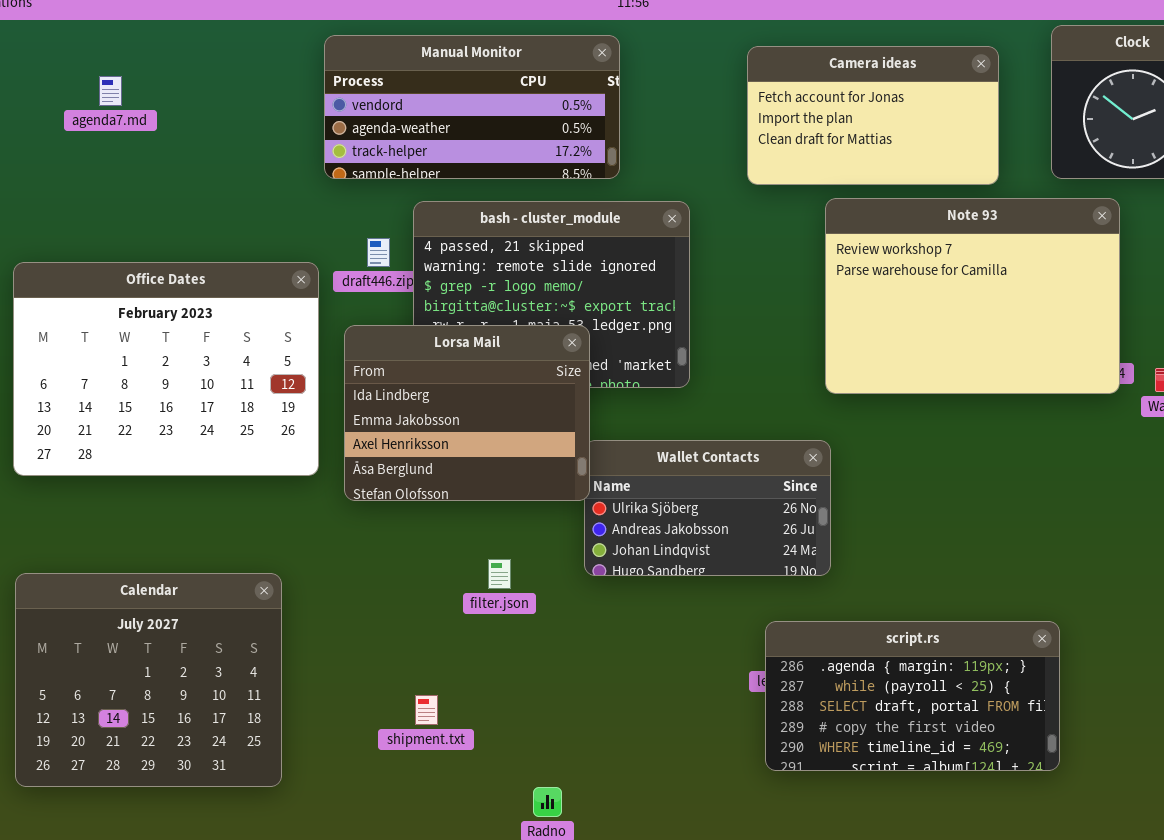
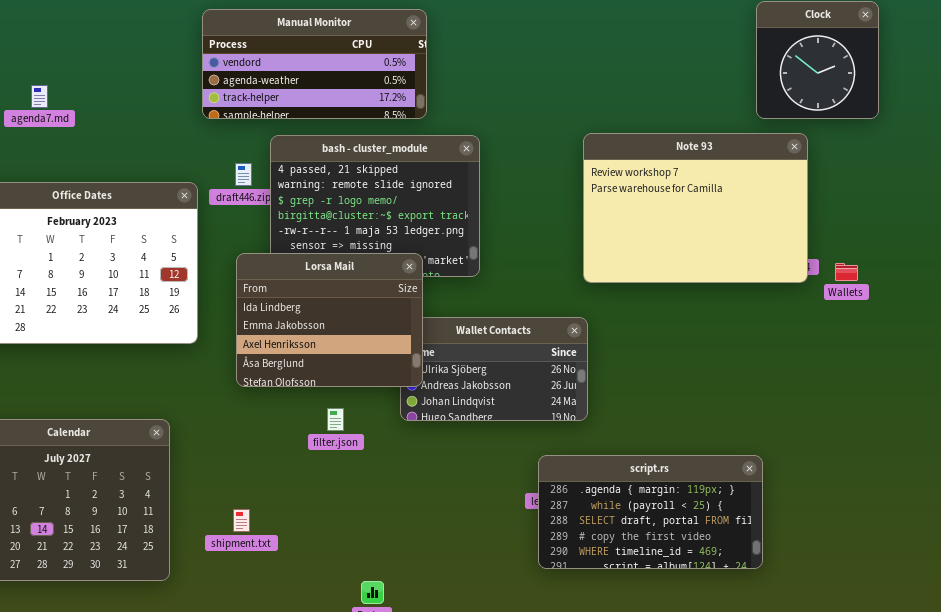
Camera ideas: [747,46,999,185] -> none, closed
agenda7.md: [99,76,122,106] -> [31,85,48,108], moved
Lorsa Mail: [344,325,590,501] -> [236,253,423,387], moved
shipment.txt: [415,695,438,725] -> [233,509,250,532], moved

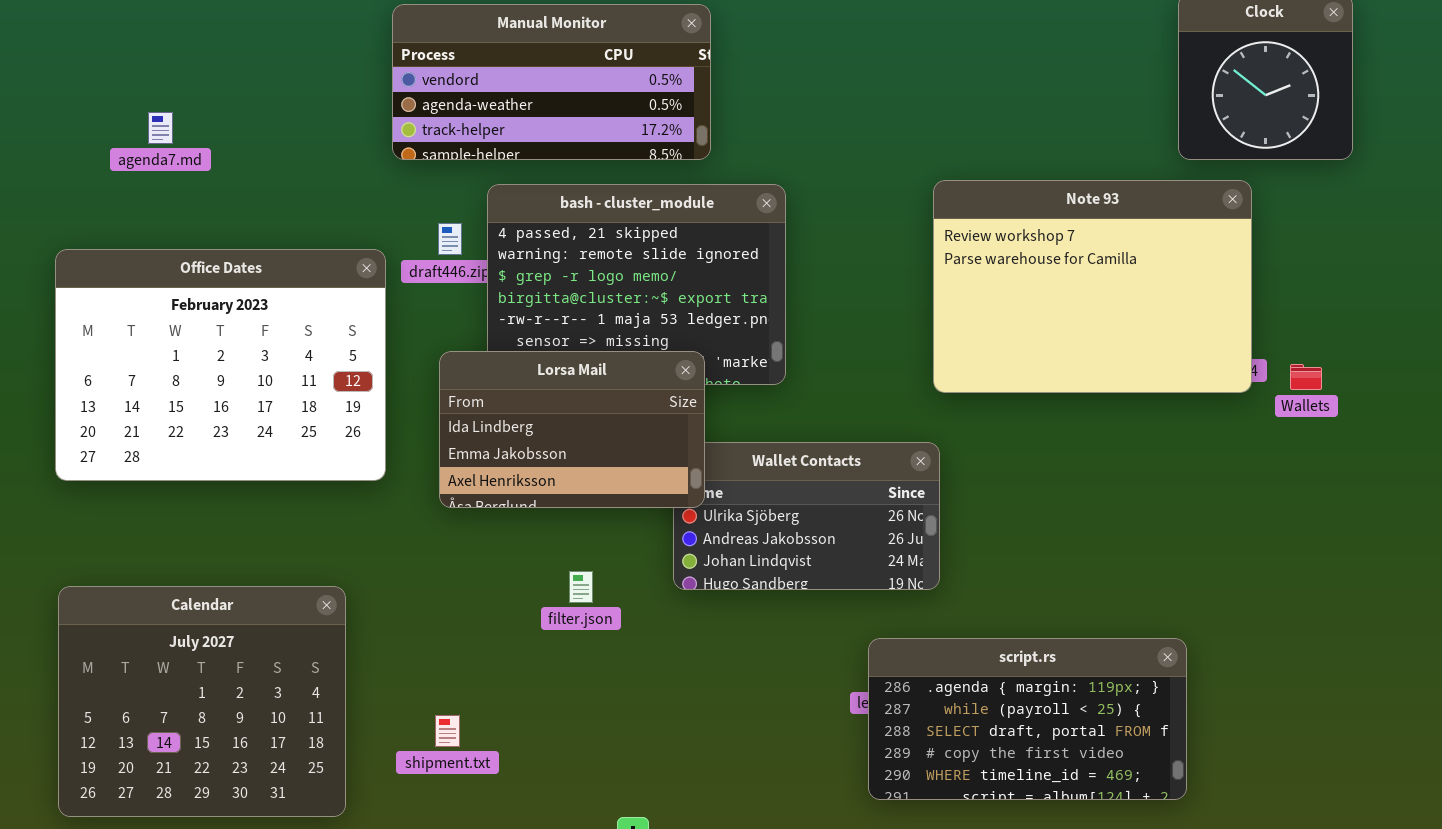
Lorsa Mail: [236,253,423,387] -> [439,351,705,508], resized

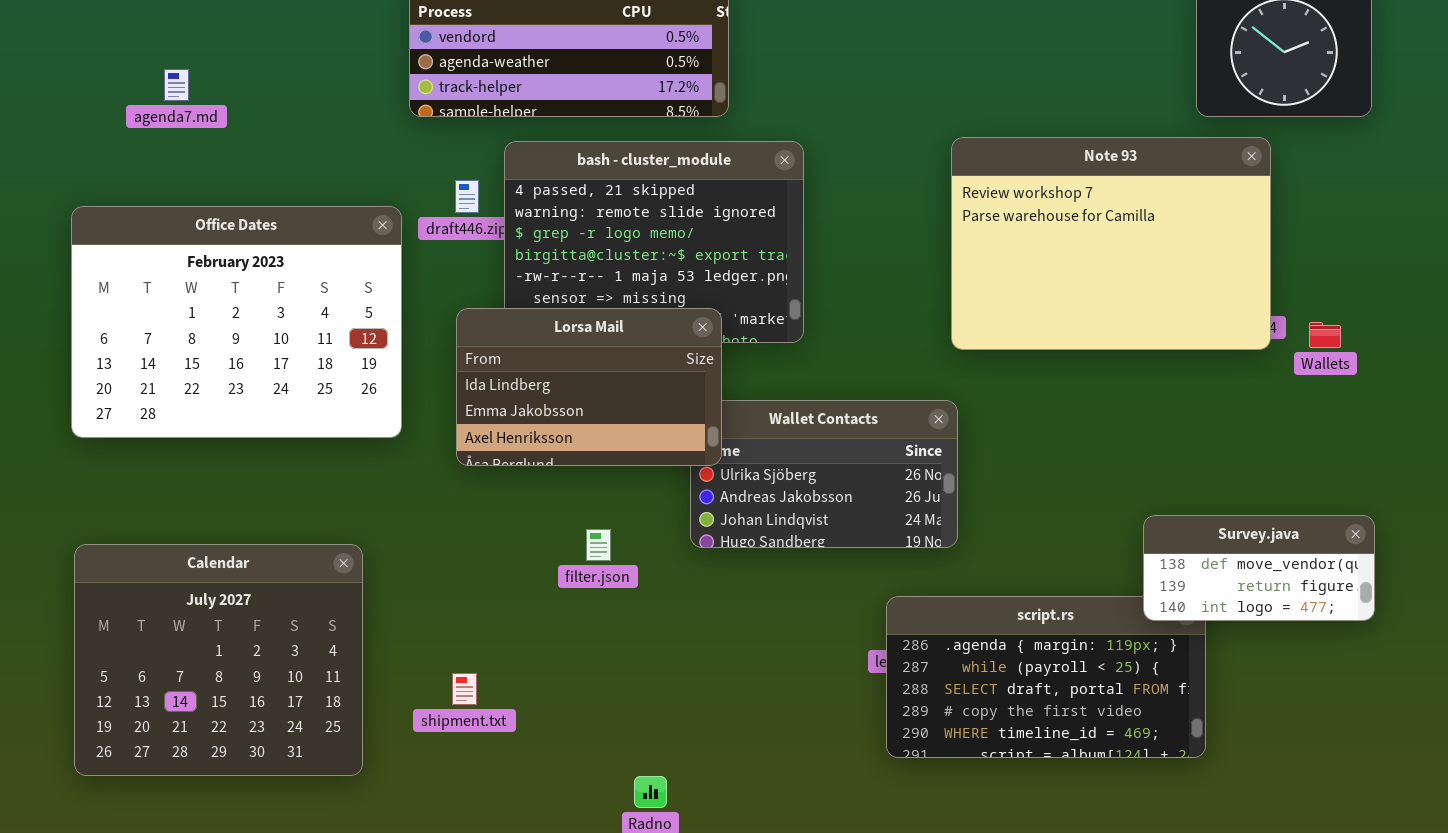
Survey.java: none -> [1143,515,1375,621], opened

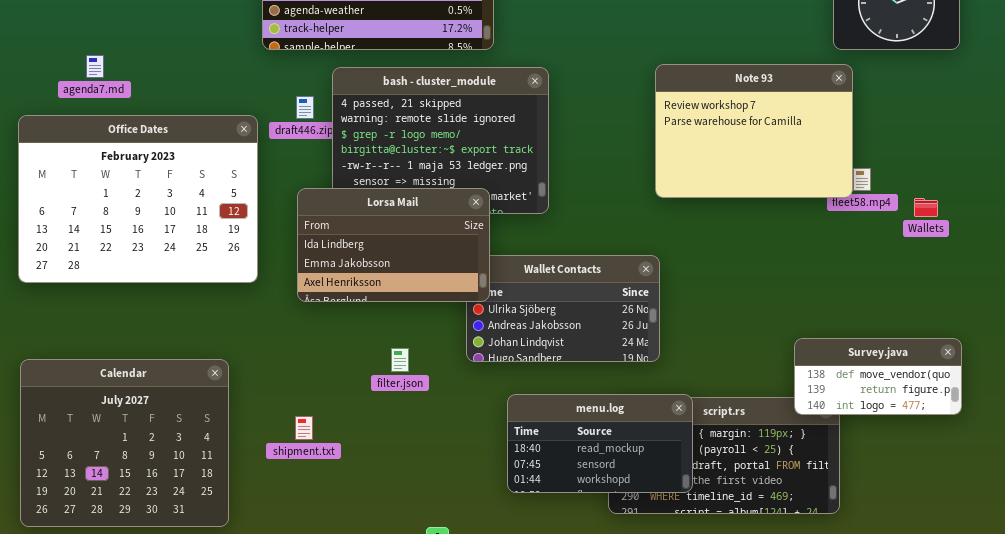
agenda7.md: [164,69,189,101] -> [86,55,104,78], moved
Note 93: [951,137,1271,350] -> [655,64,853,198], resized
menu.log: none -> [507,394,693,493], opened
shipment.txt: [452,673,477,705] -> [295,416,313,440], moved

